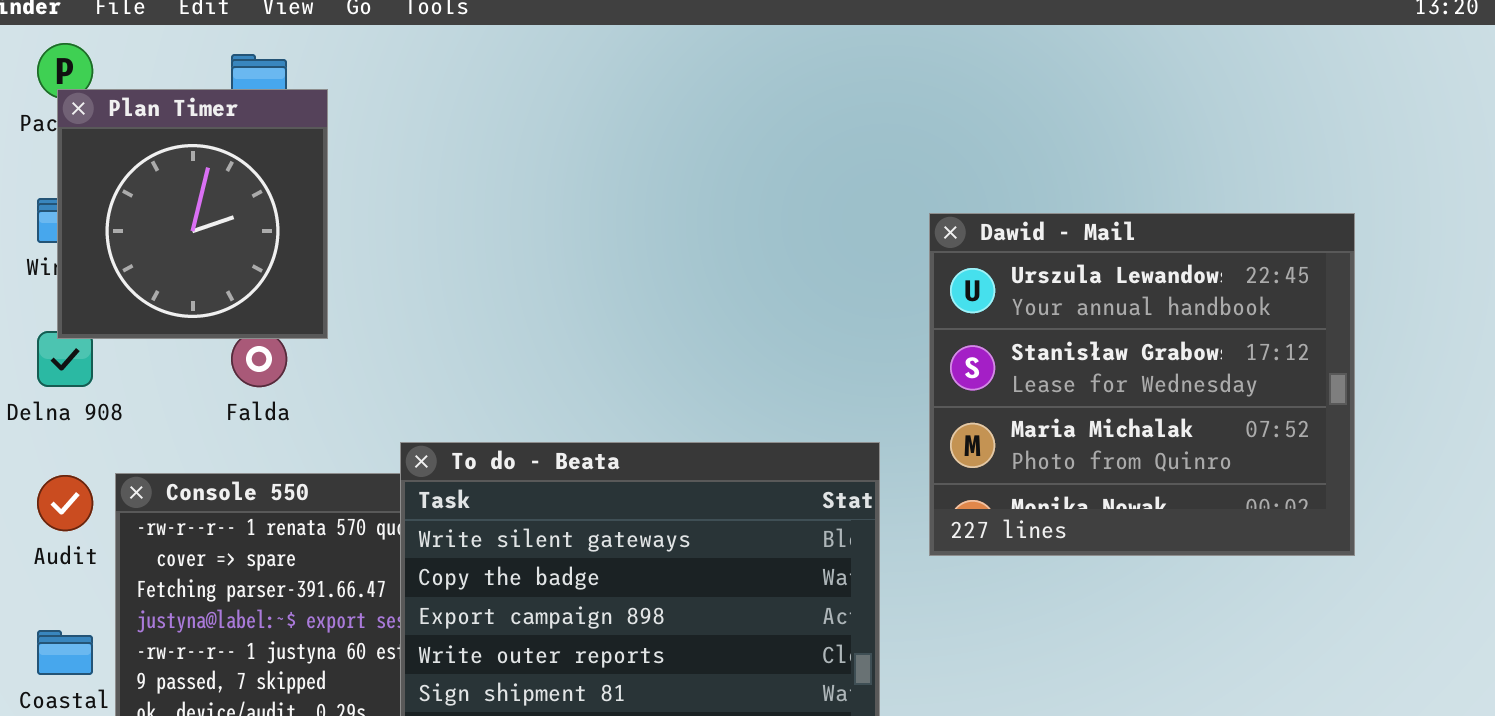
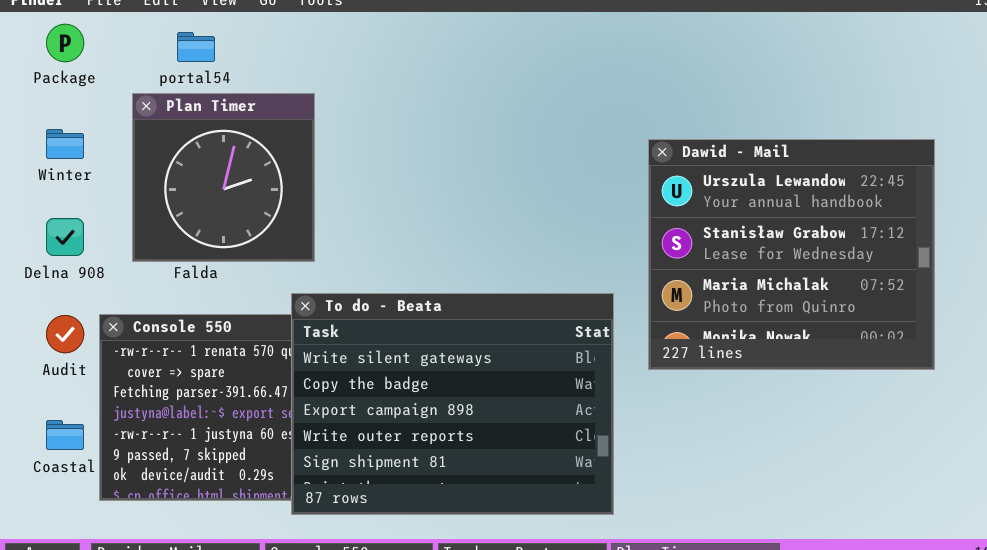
Plan Timer: [57,89,328,339] -> [132,93,315,262], moved

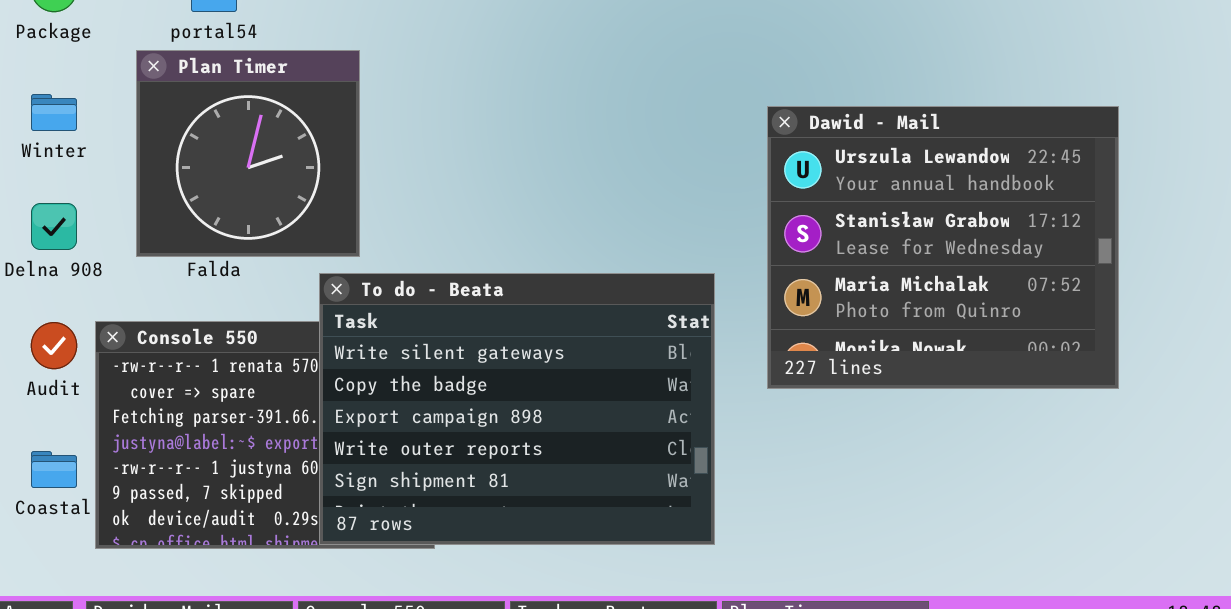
To do - Beata: [291,293,614,515] -> [319,273,715,545], moved

